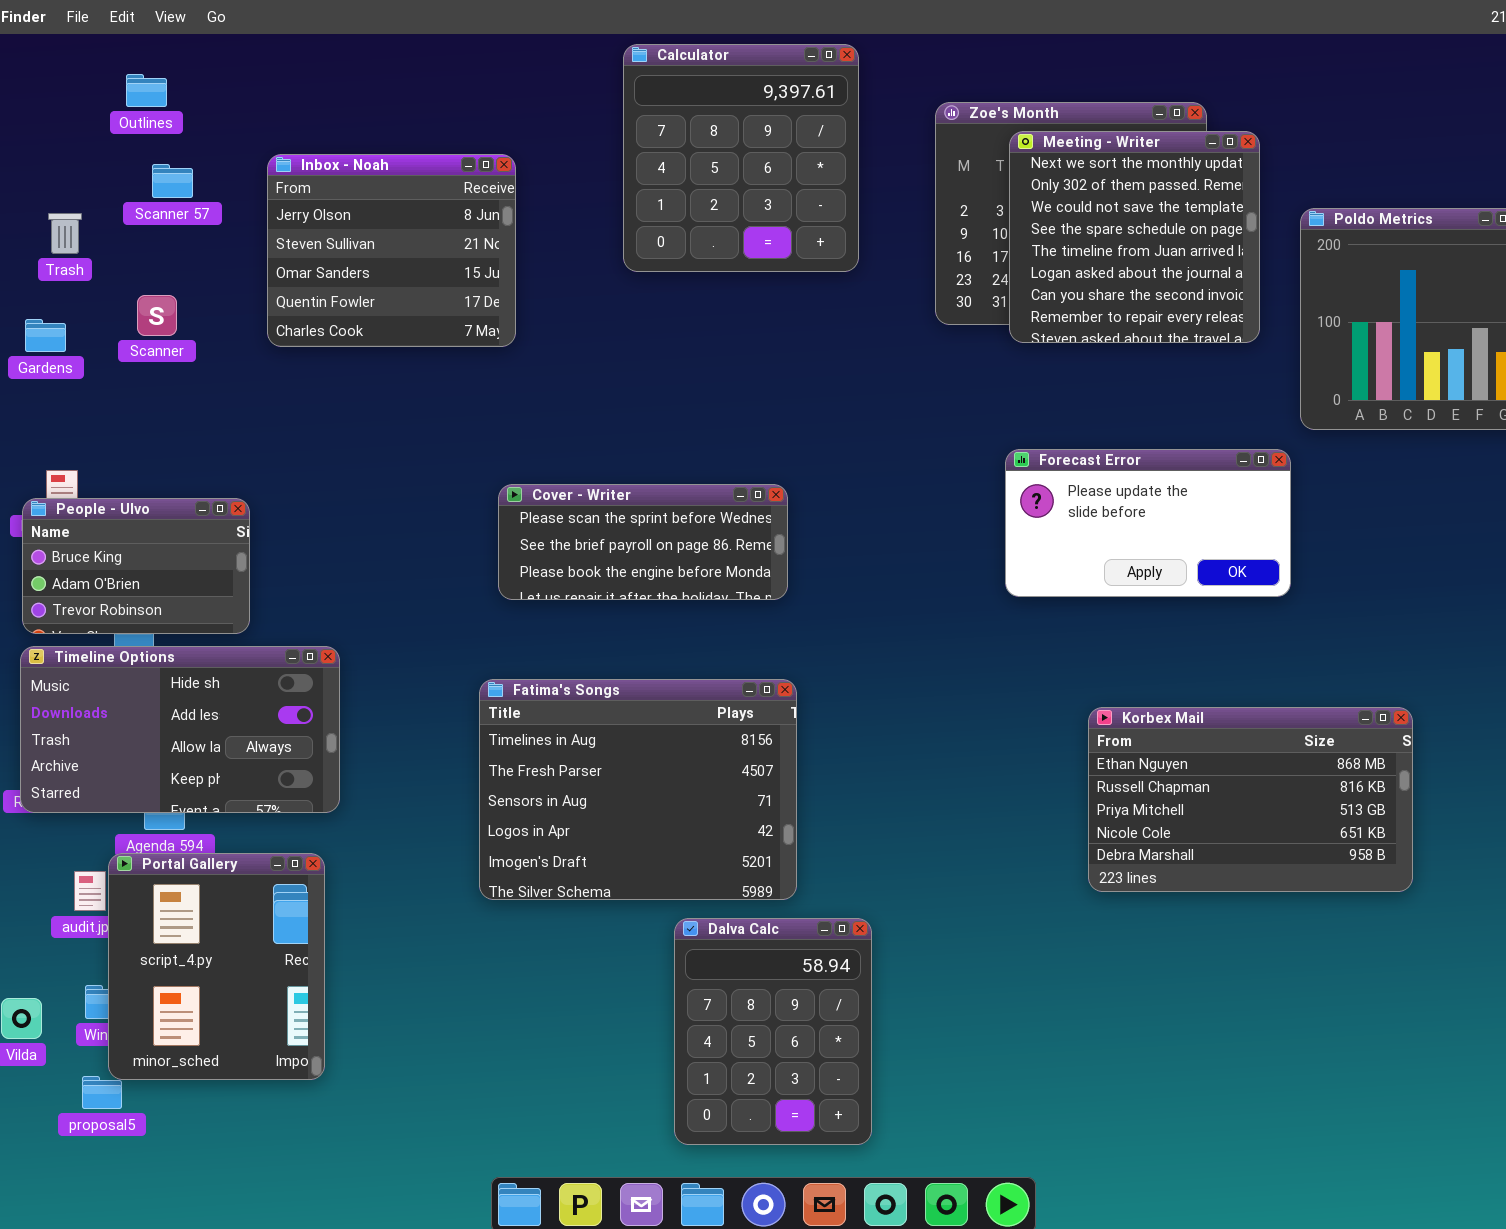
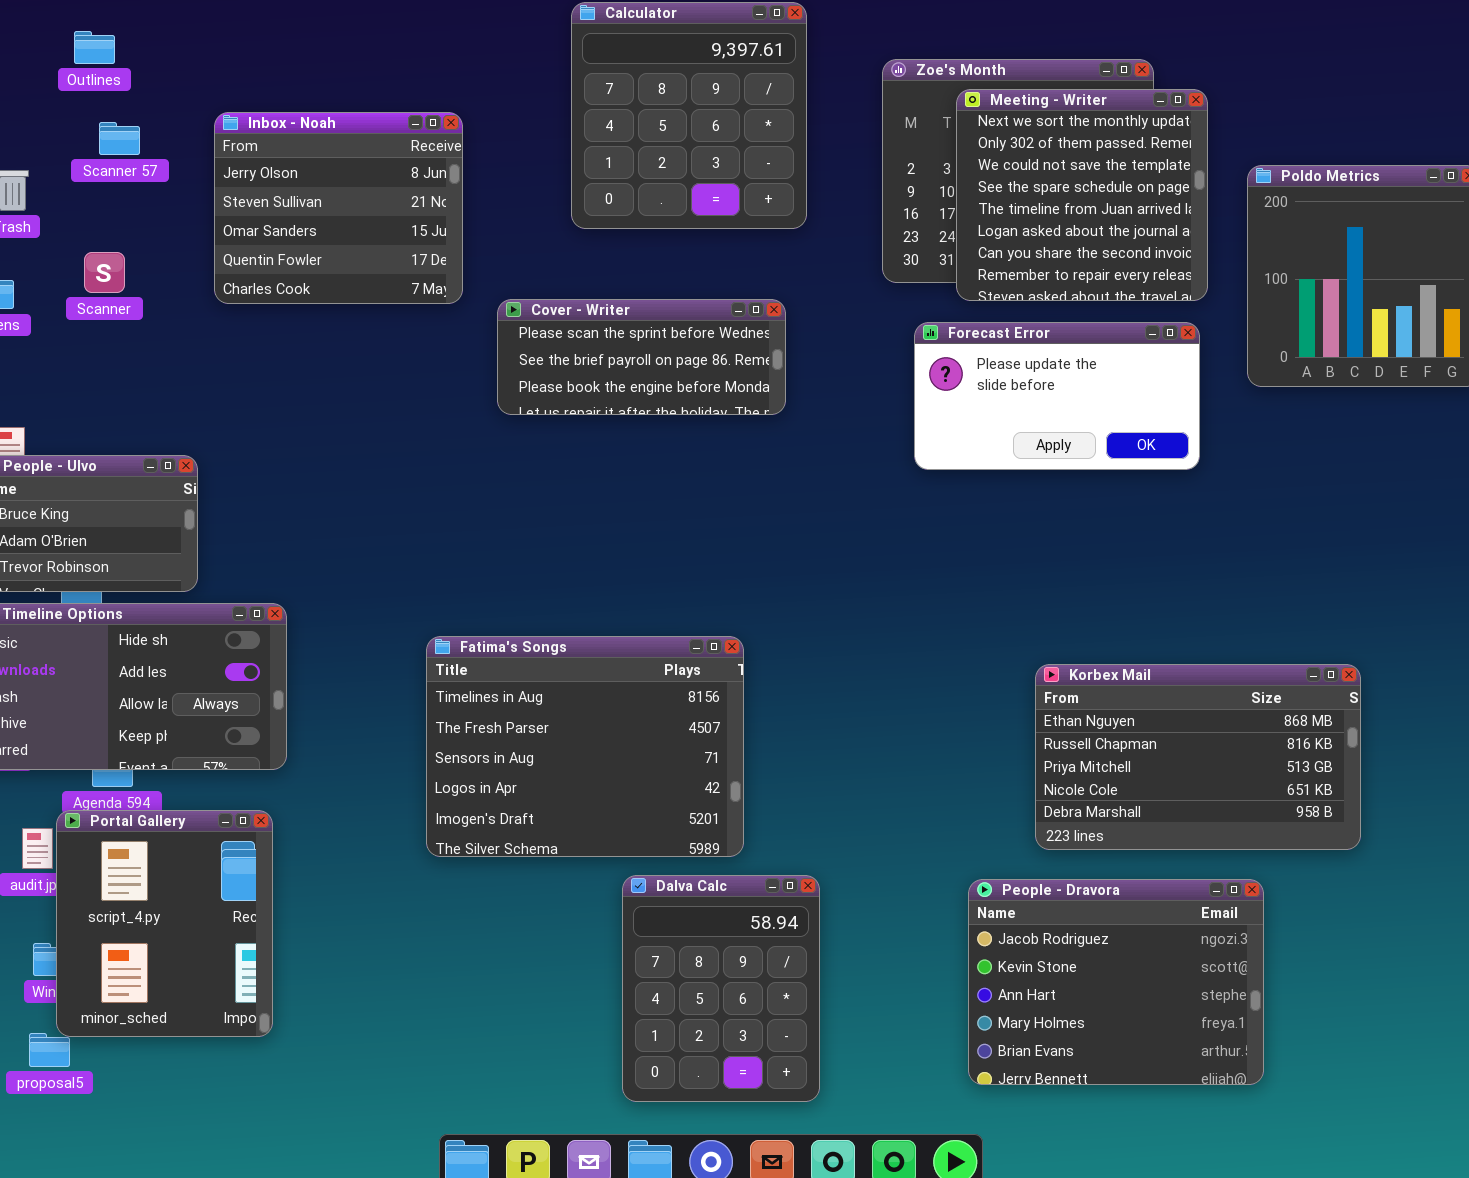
Forecast Error: [1005,449,1291,597] -> [914,322,1200,470], moved
Cover - Writer: [498,484,788,600] -> [497,299,786,415], moved
People - Dravora: none -> [968,879,1264,1085], opened

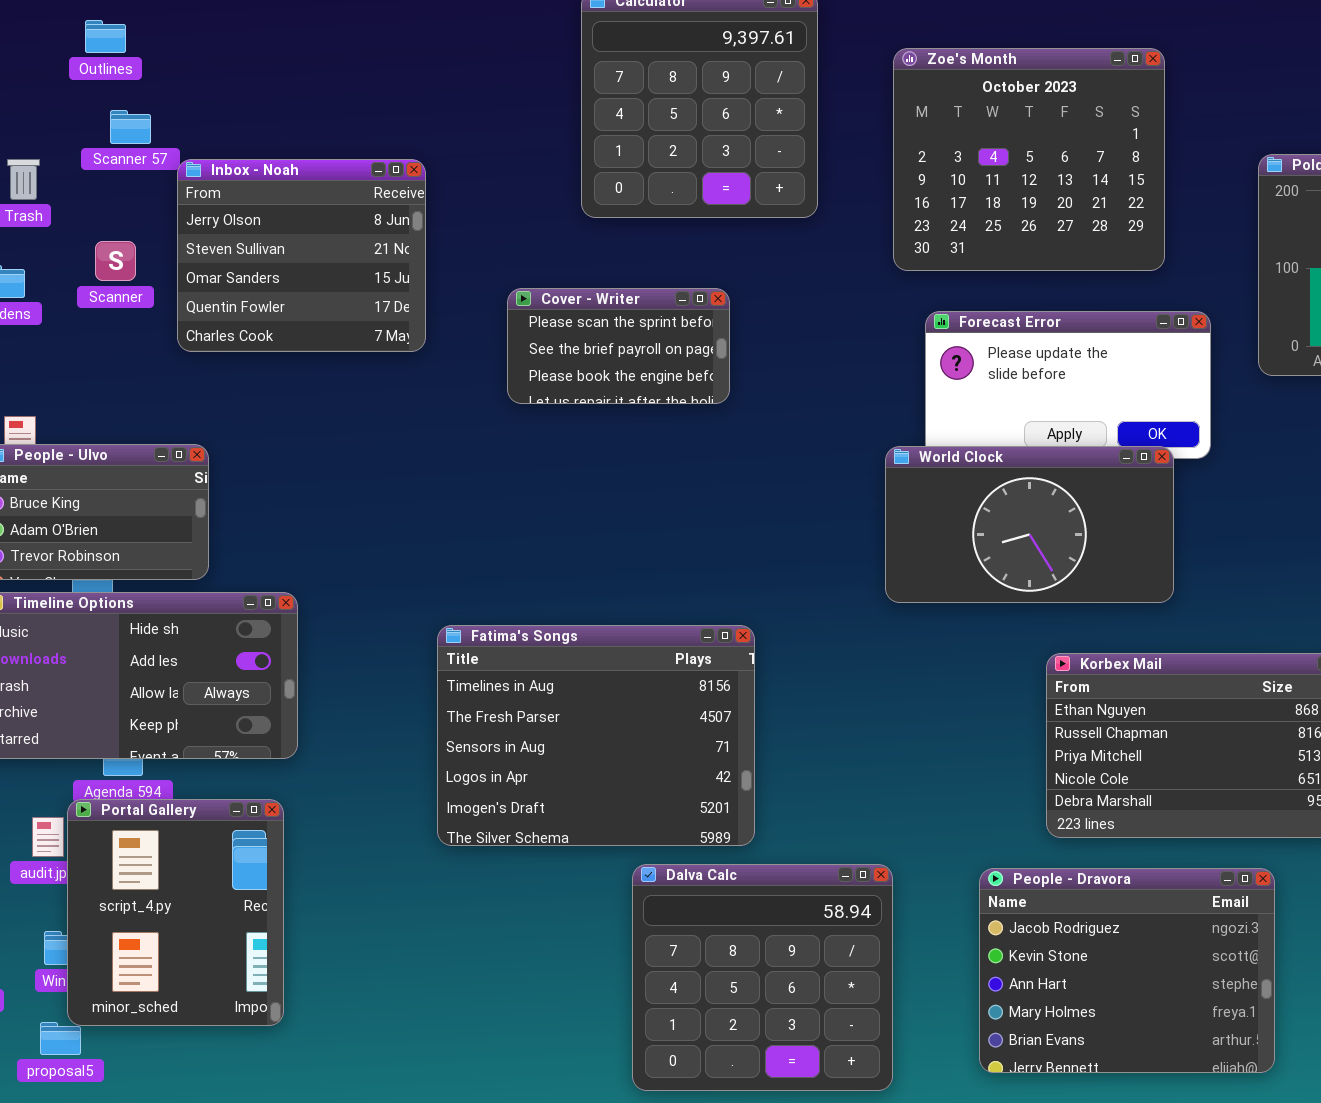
Meeting - Writer: [956,89,1208,301] -> none, closed
Inbox - Noah: [214,112,463,304] -> [177,159,426,352], moved
Cover - Writer: [497,299,786,415] -> [507,288,730,404], resized
World Clock: none -> [885,446,1174,603], opened
Dalva Calc: [622,875,820,1102] -> [632,864,893,1091], resized

